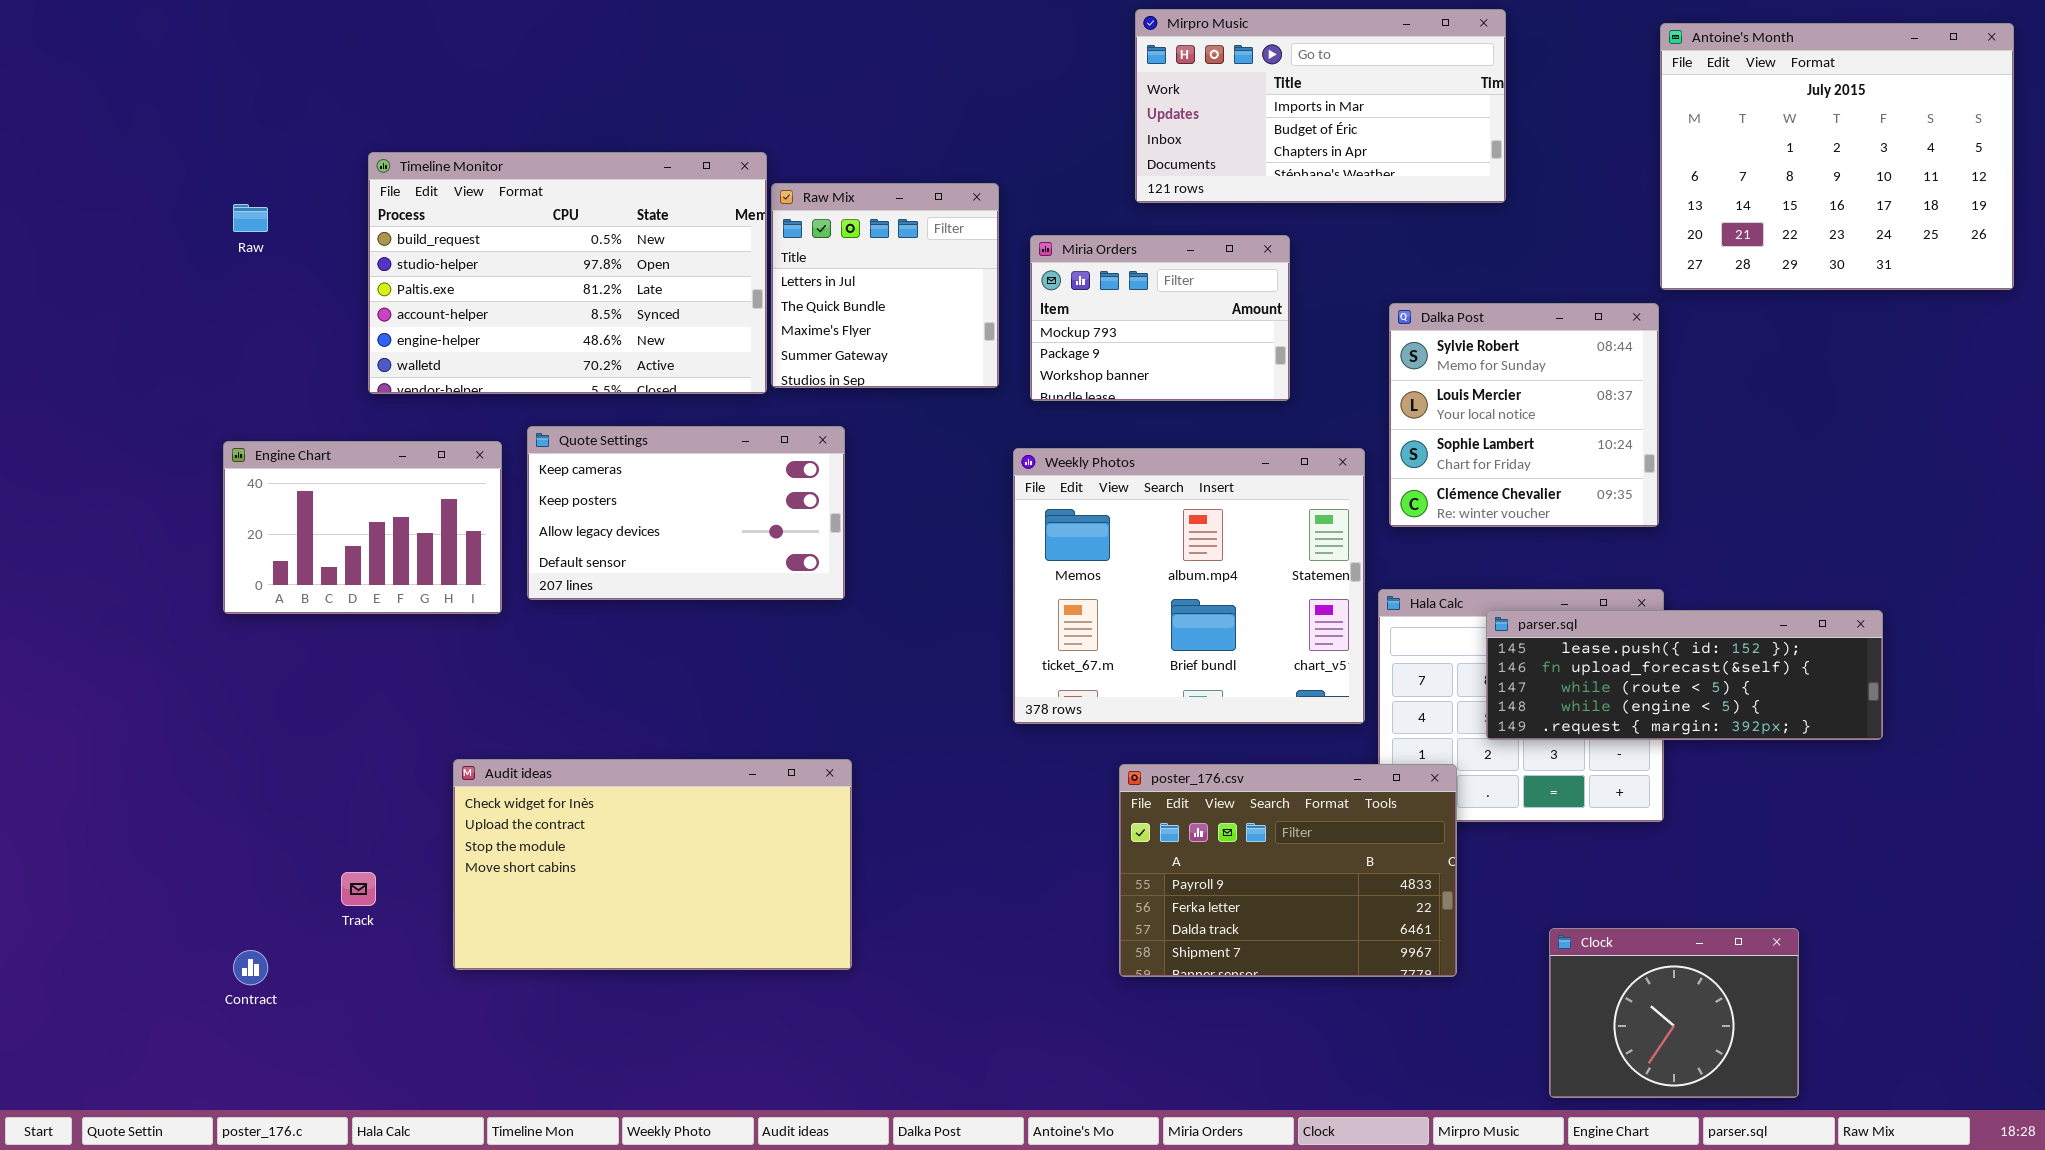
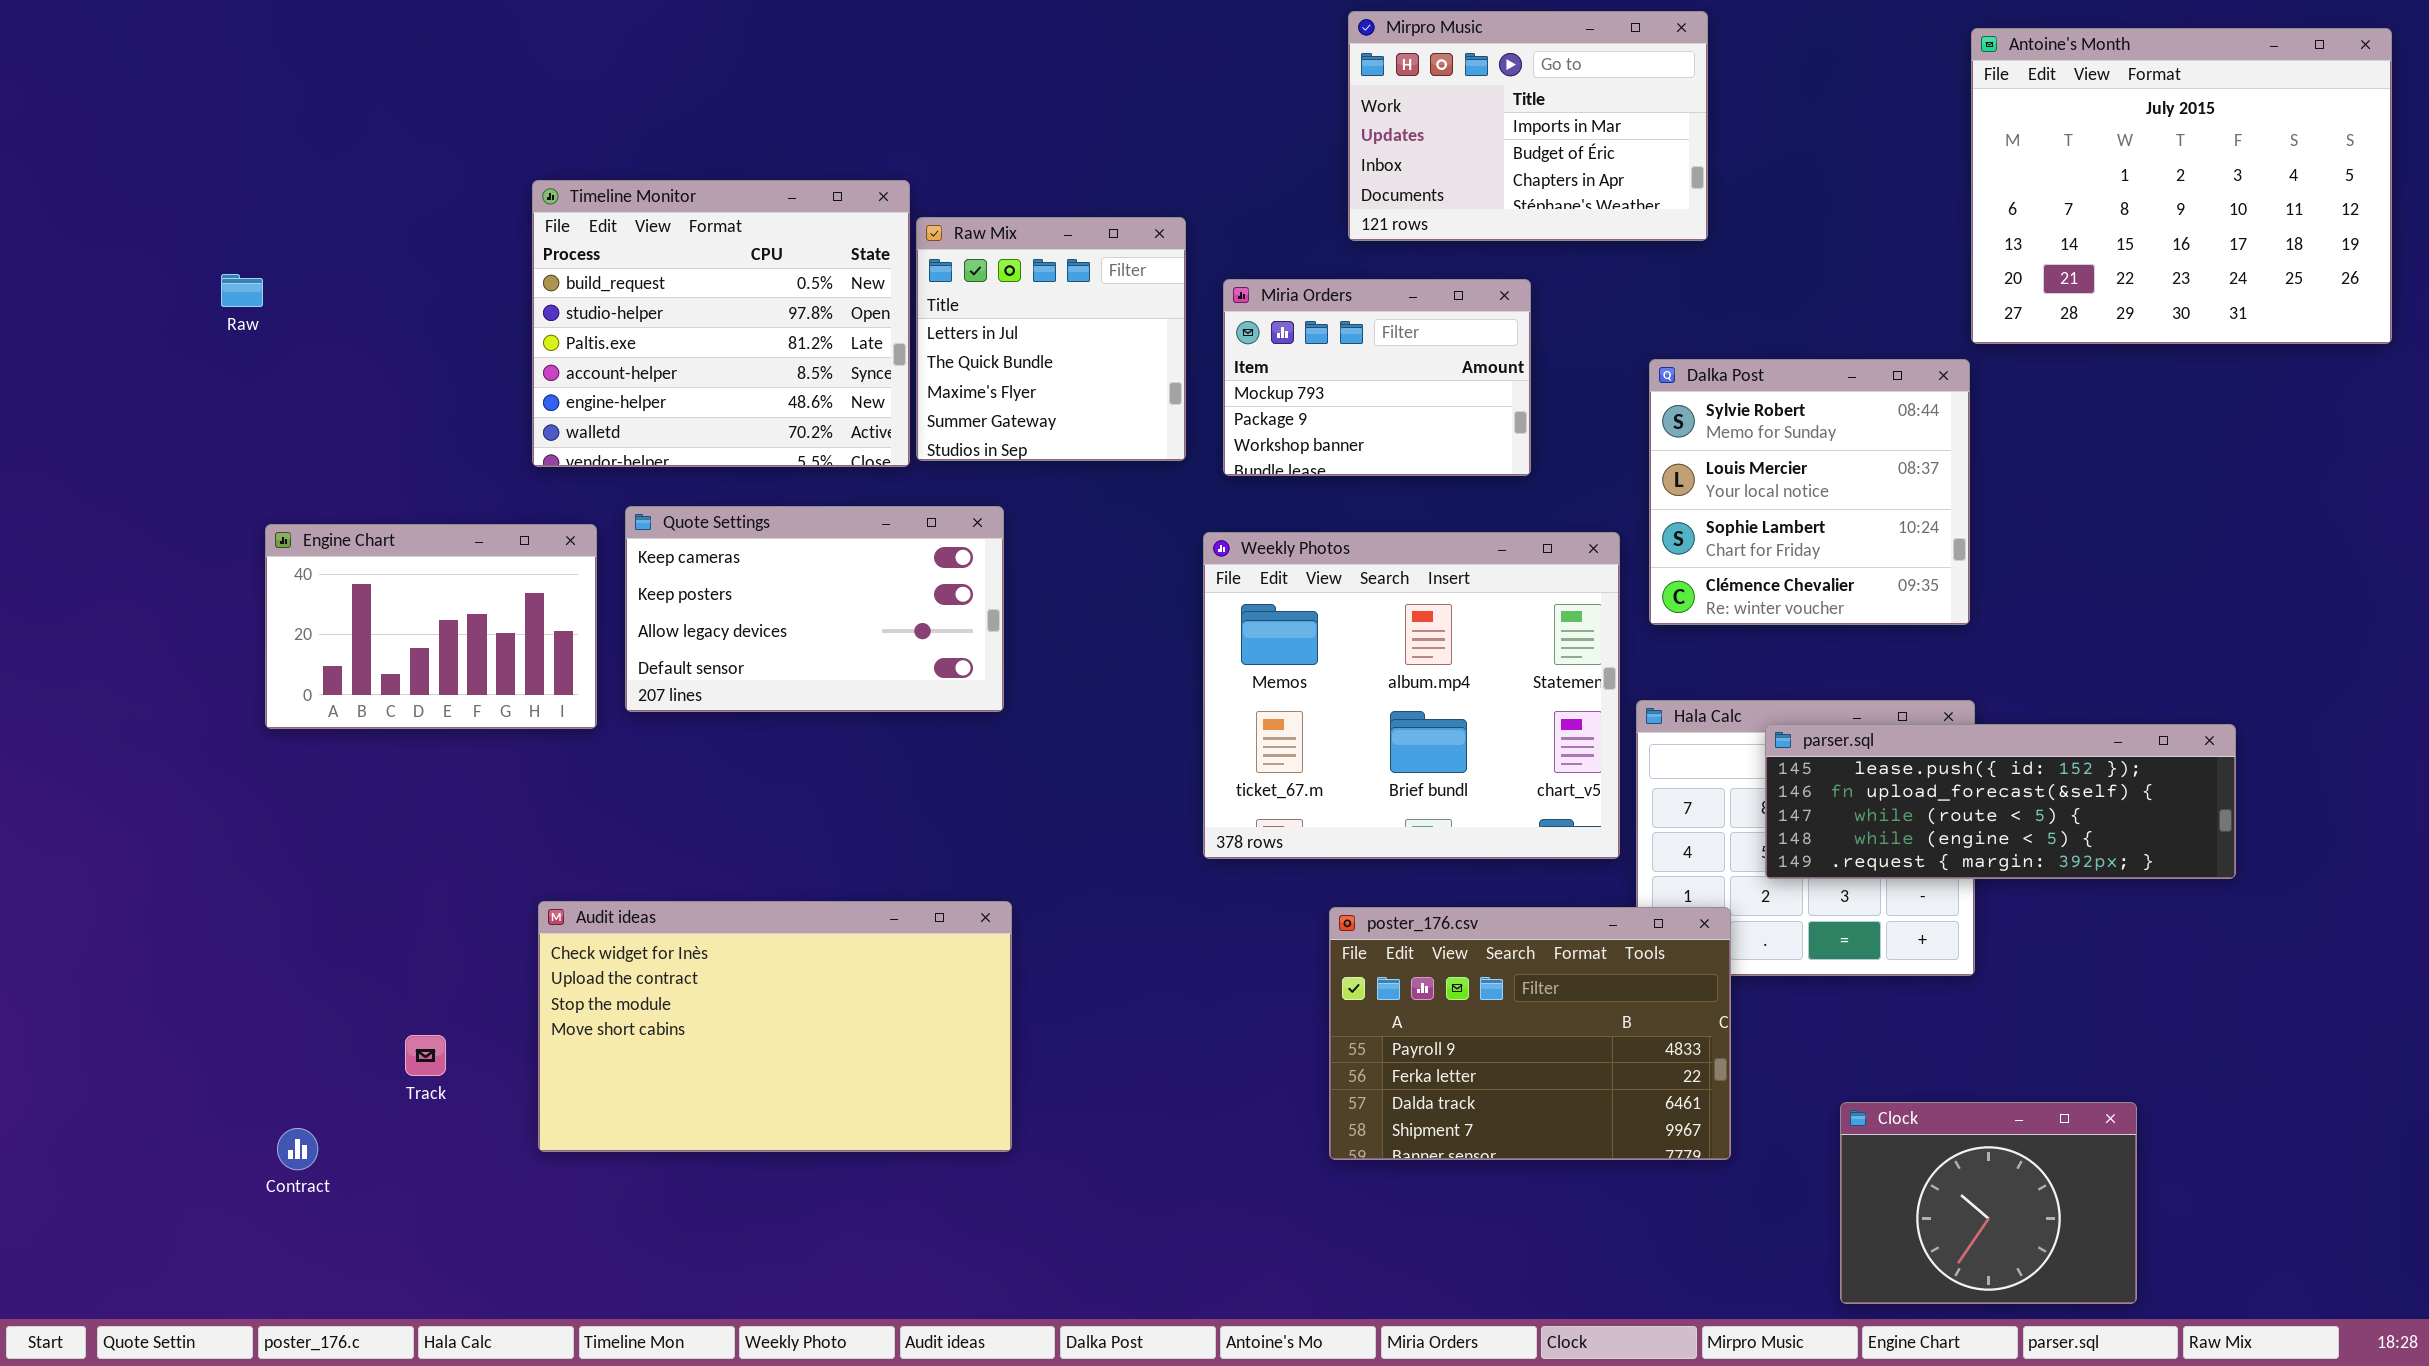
Mirpro Music: [1135,9,1506,203] -> [1348,11,1708,241], resized
Timeline Monitor: [368,152,767,394] -> [532,180,910,467], resized
Raw: [233,204,268,232] -> [221,274,263,307], moved

